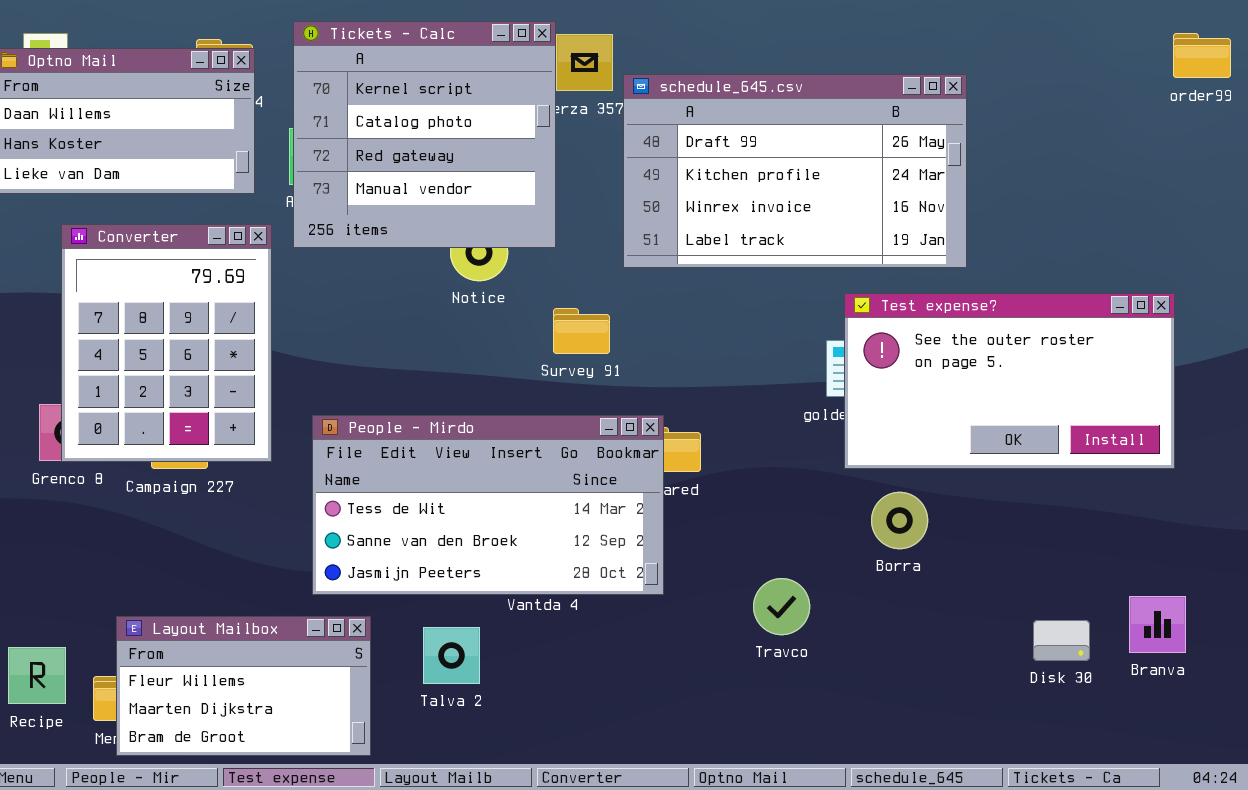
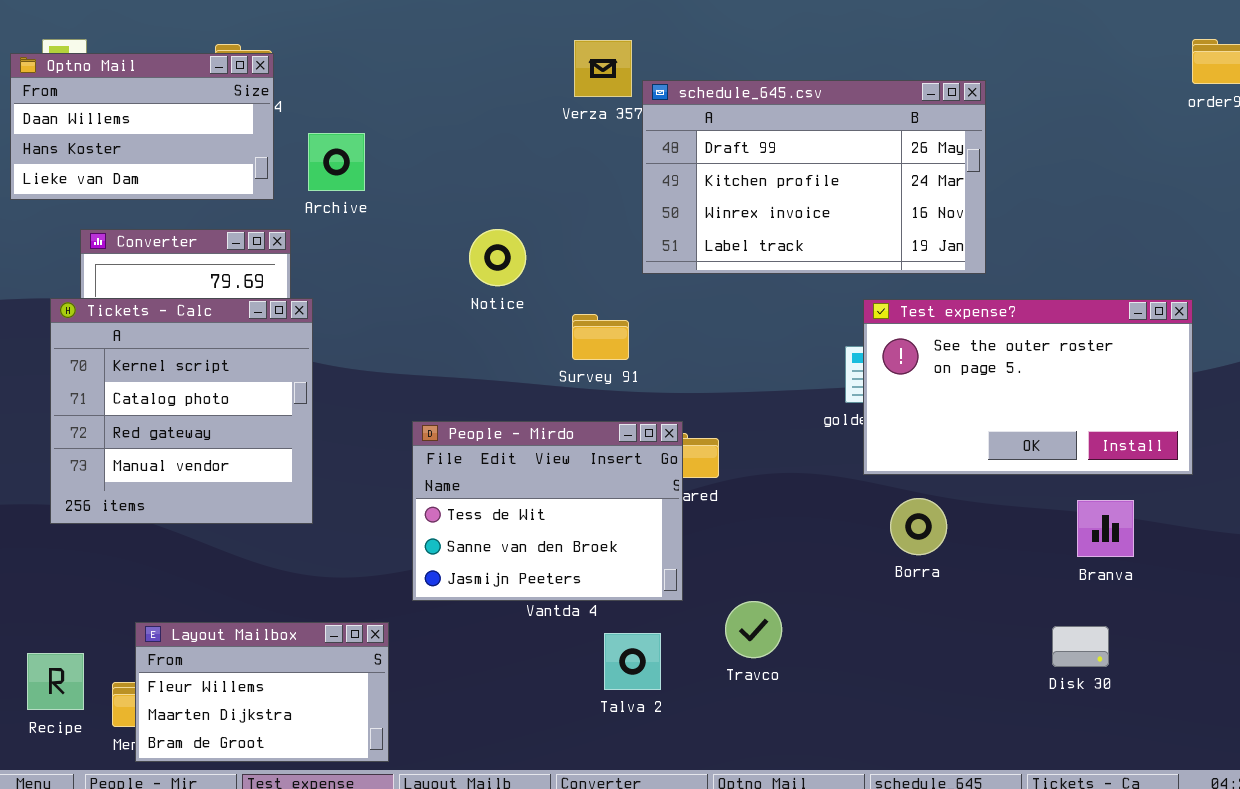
Tickets - Calc: [293,21,556,248] -> [50,298,313,524], moved
People - Mirdo: [312,415,664,595] -> [412,421,683,601], resized
Travco: [753,578,810,635] -> [725,601,782,658], moved
Branva: [1129,596,1186,653] -> [1077,500,1134,557], moved
Talva 2: [423,627,480,684] -> [604,633,661,690], moved

